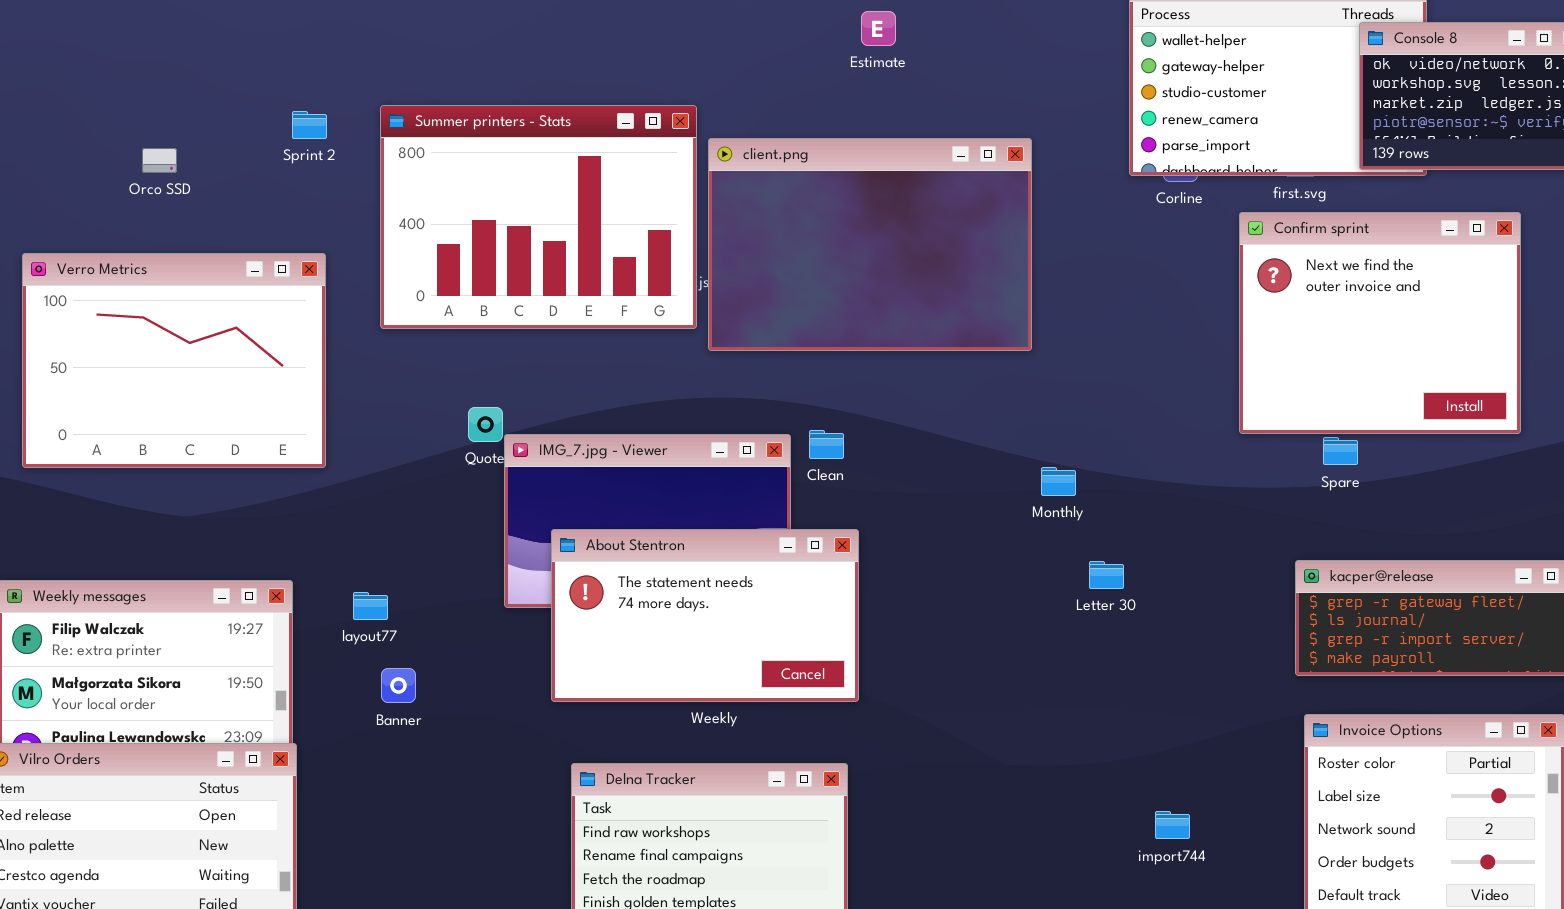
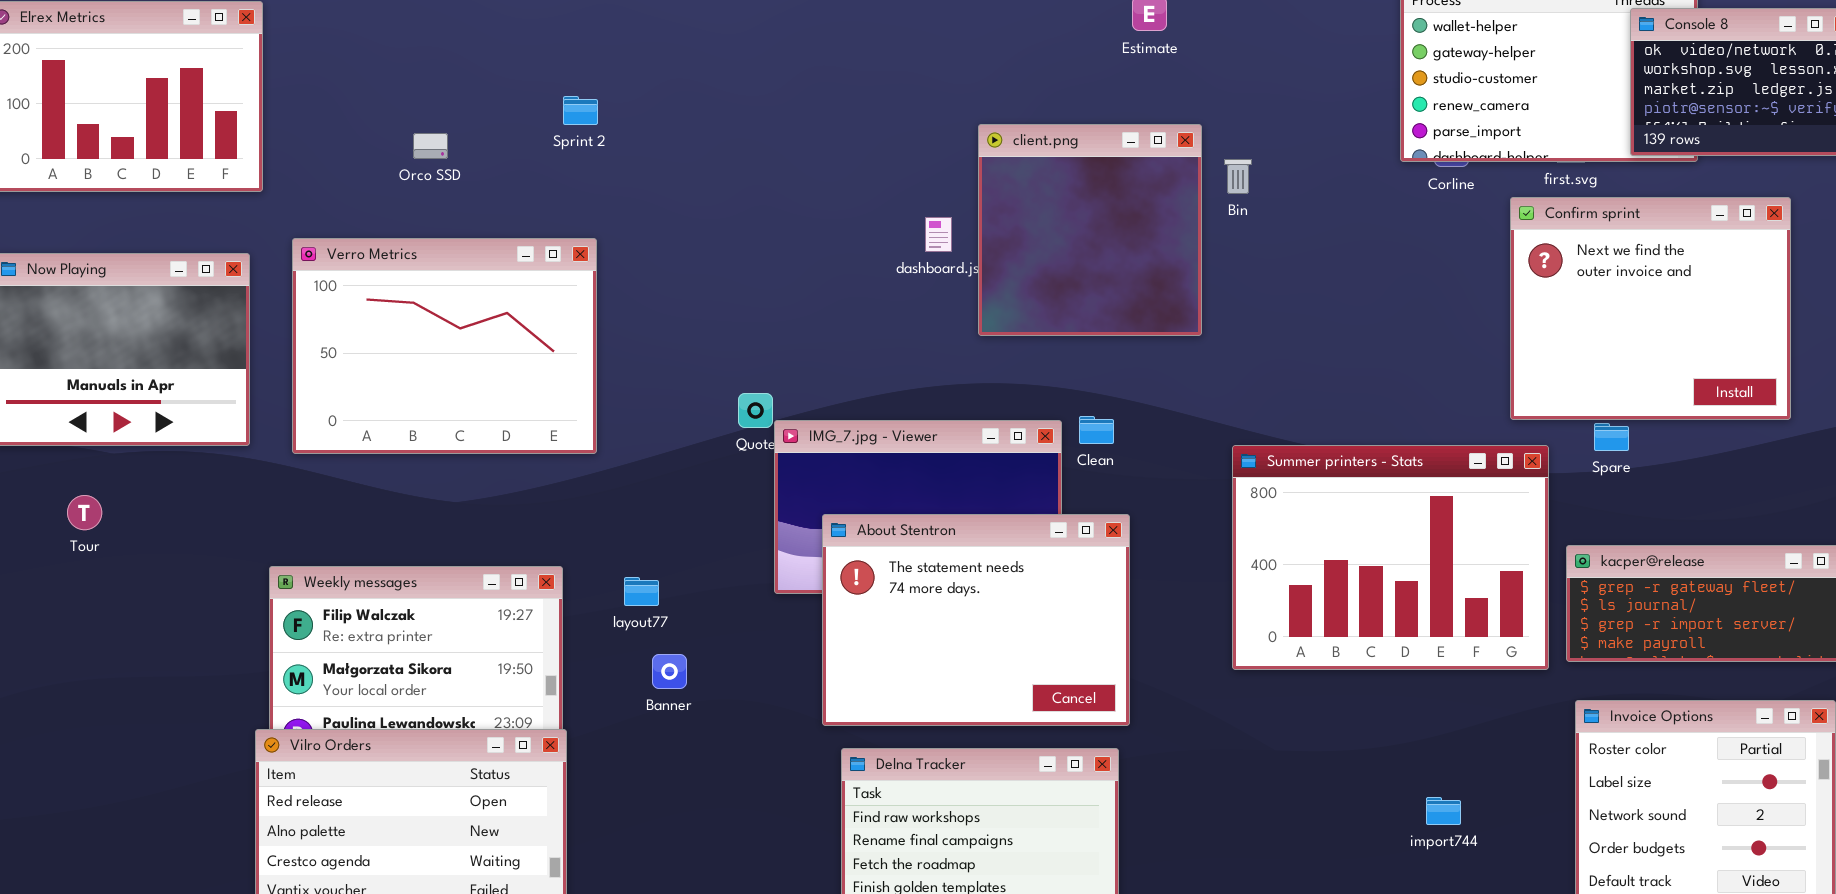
Summer printers - Stats: [380,105,697,329] -> [1232,445,1549,670], moved
client.png: [708,138,1032,351] -> [978,124,1202,336], resized
About Stentron: [551,529,859,702] -> [822,514,1130,726], resized

